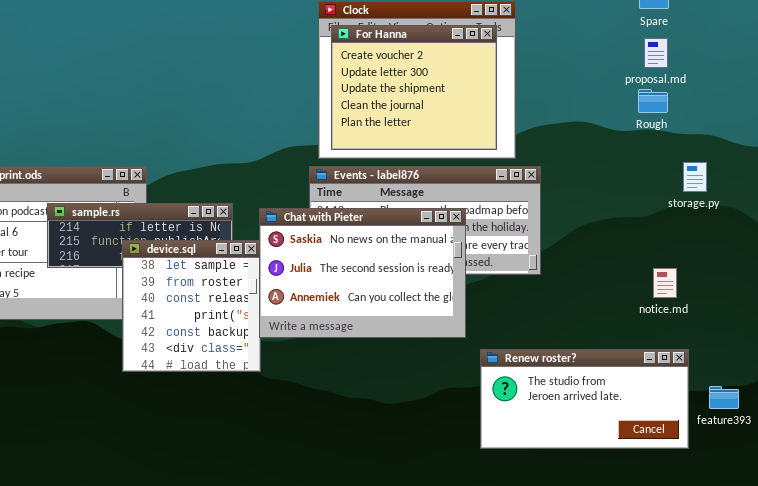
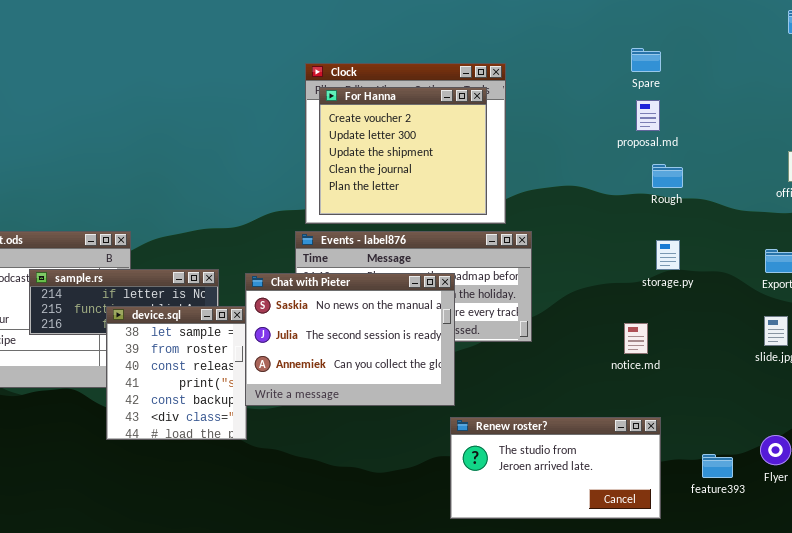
Rough: [638,89,668,113] -> [652,164,683,188], moved
storage.py: [683,162,707,192] -> [656,240,680,270], moved
notice.md: [653,268,677,298] -> [624,323,648,354], moved
Renew roster?: [480,349,689,449] -> [450,417,661,519], moved

